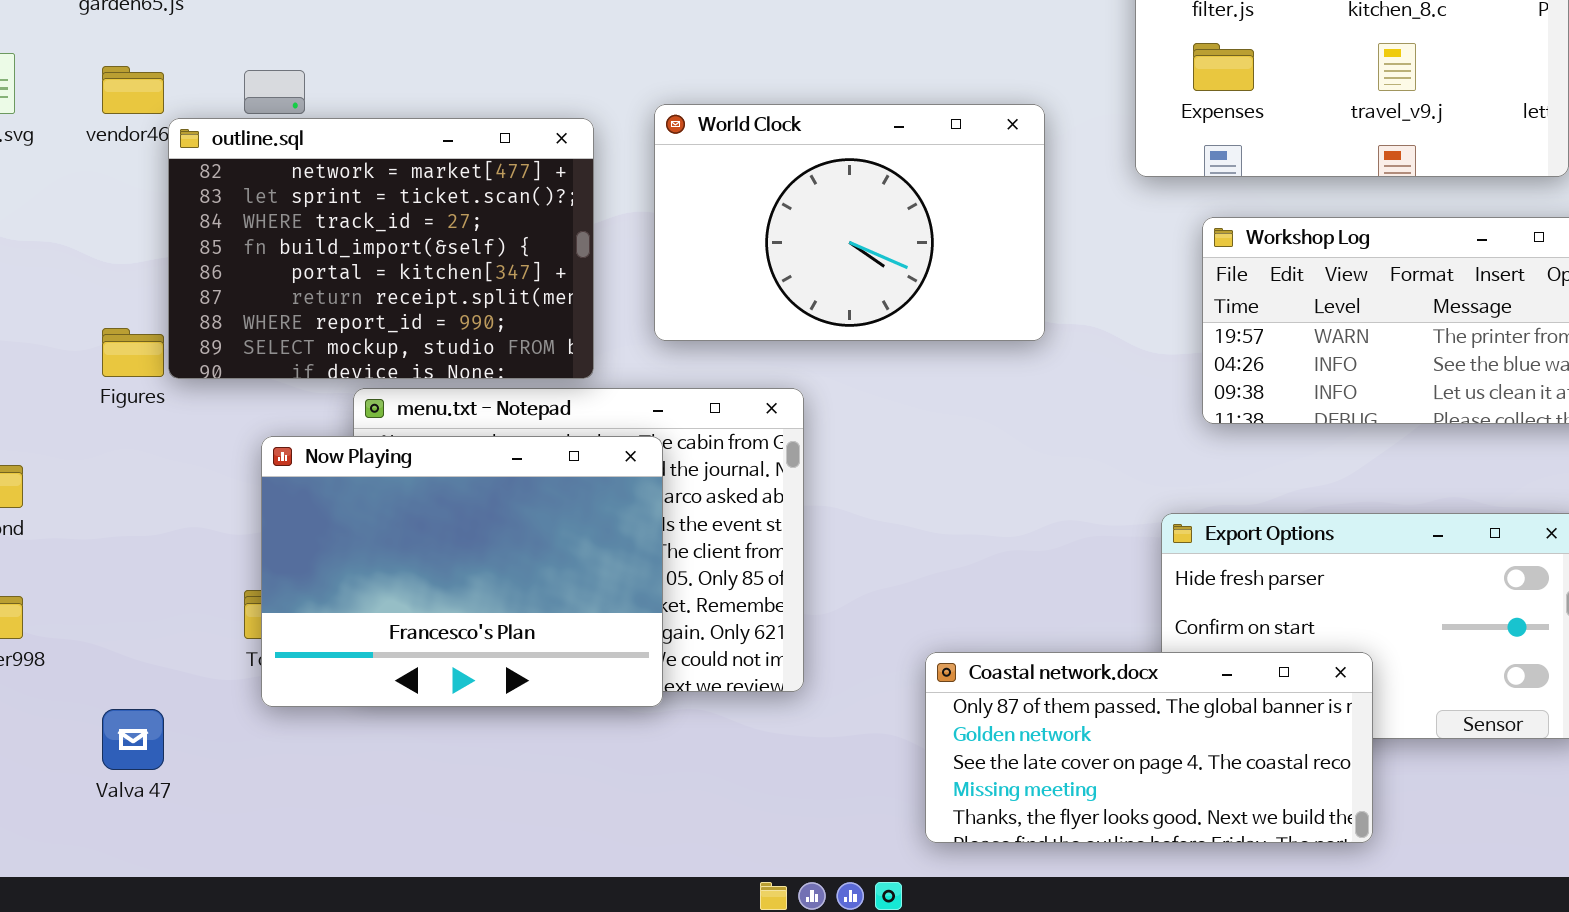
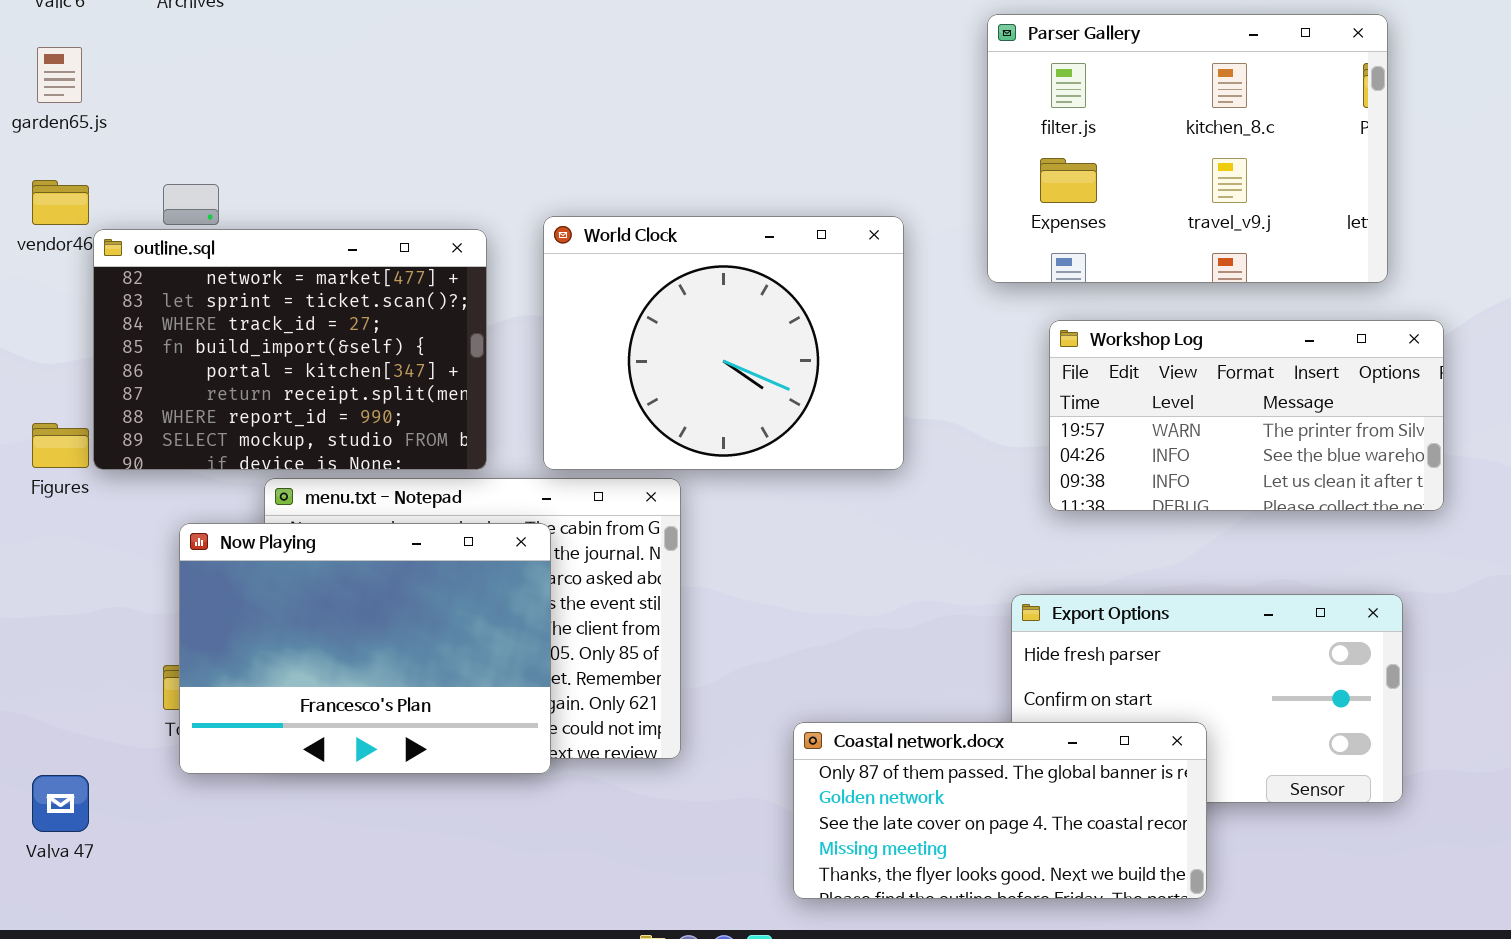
World Clock: [654,104,1045,341] -> [543,216,904,470], resized

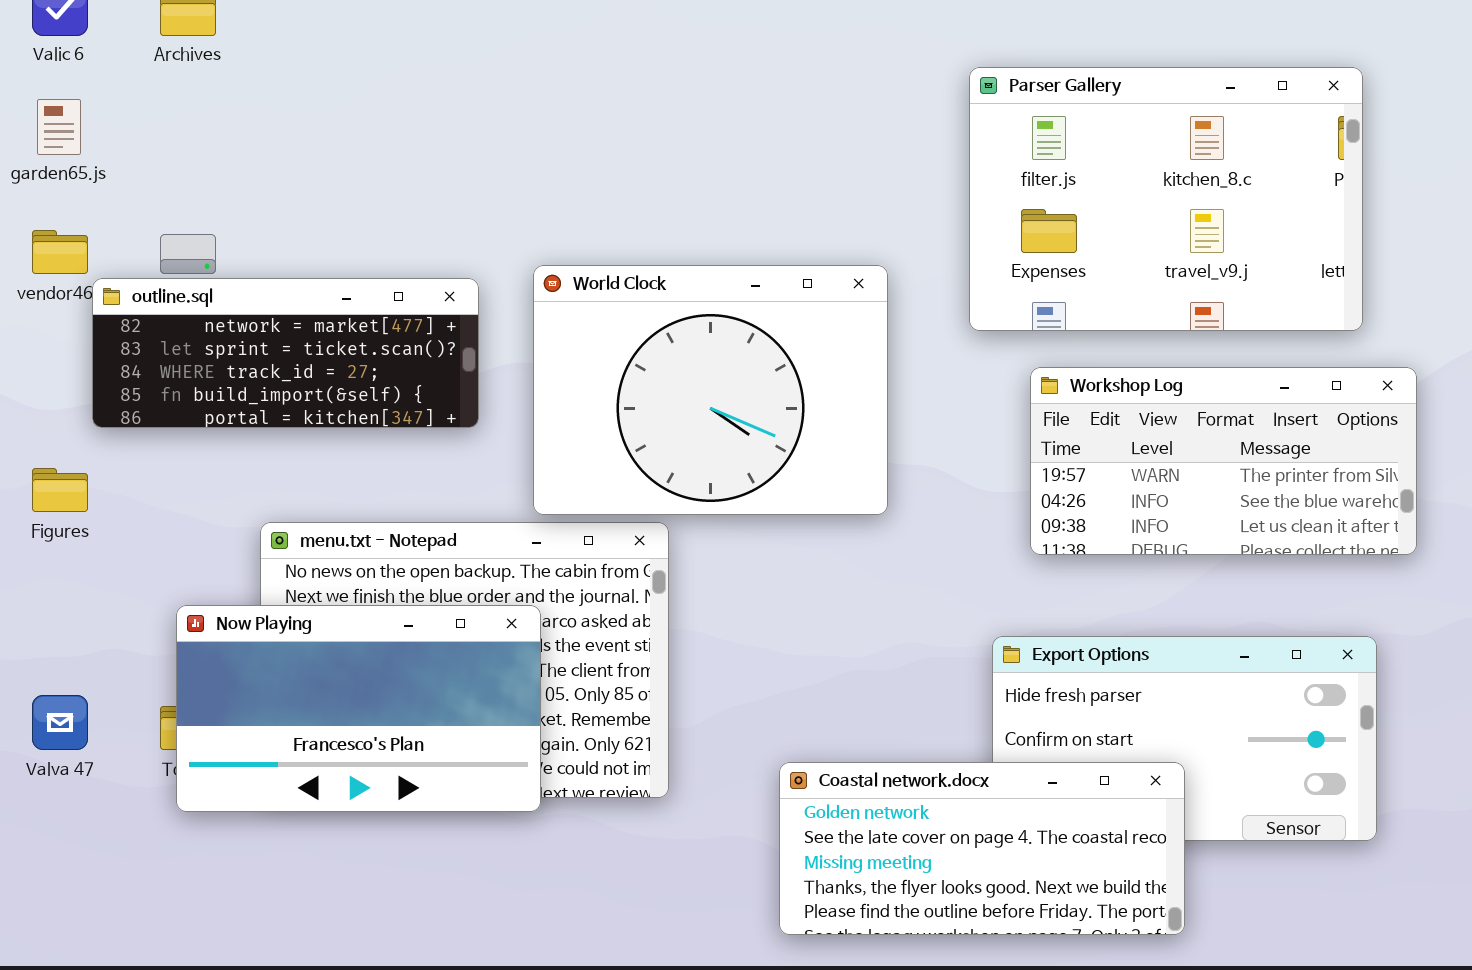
outline.sql: [93,229,487,470] -> [92,278,479,428], resized
Now Playing: [179,523,551,774] -> [176,605,541,812], resized
Coastal network.docx: [793,722,1207,899] -> [779,762,1185,935], scrolled down 1 row
Valva 47: [32,775,89,832] -> [32,695,88,750], moved

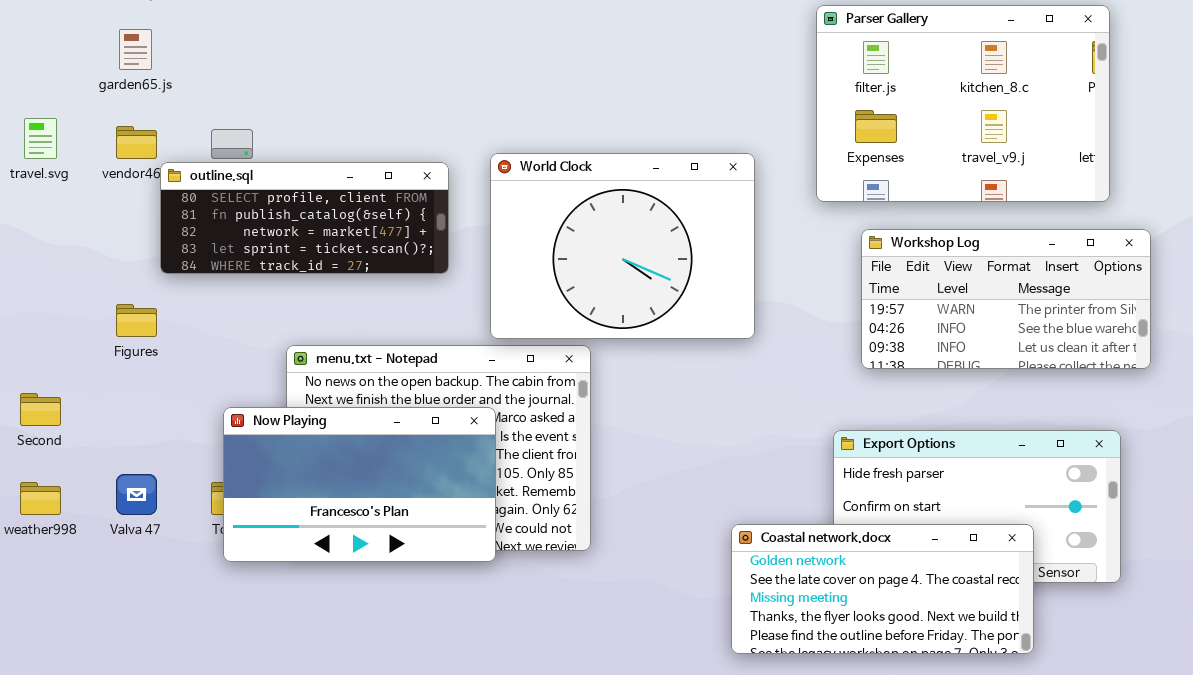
outline.sql: [92,278,479,428] -> [160,162,449,274], scrolled up 2 rows
Coastal network.docx: [779,762,1185,935] -> [731,524,1034,654], moved

